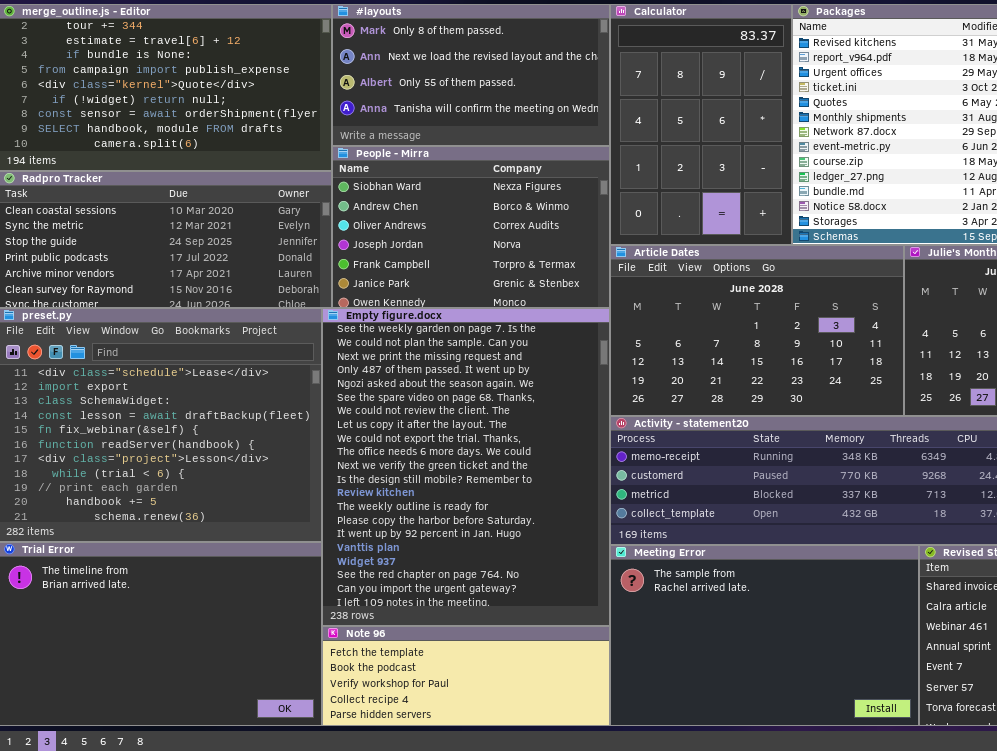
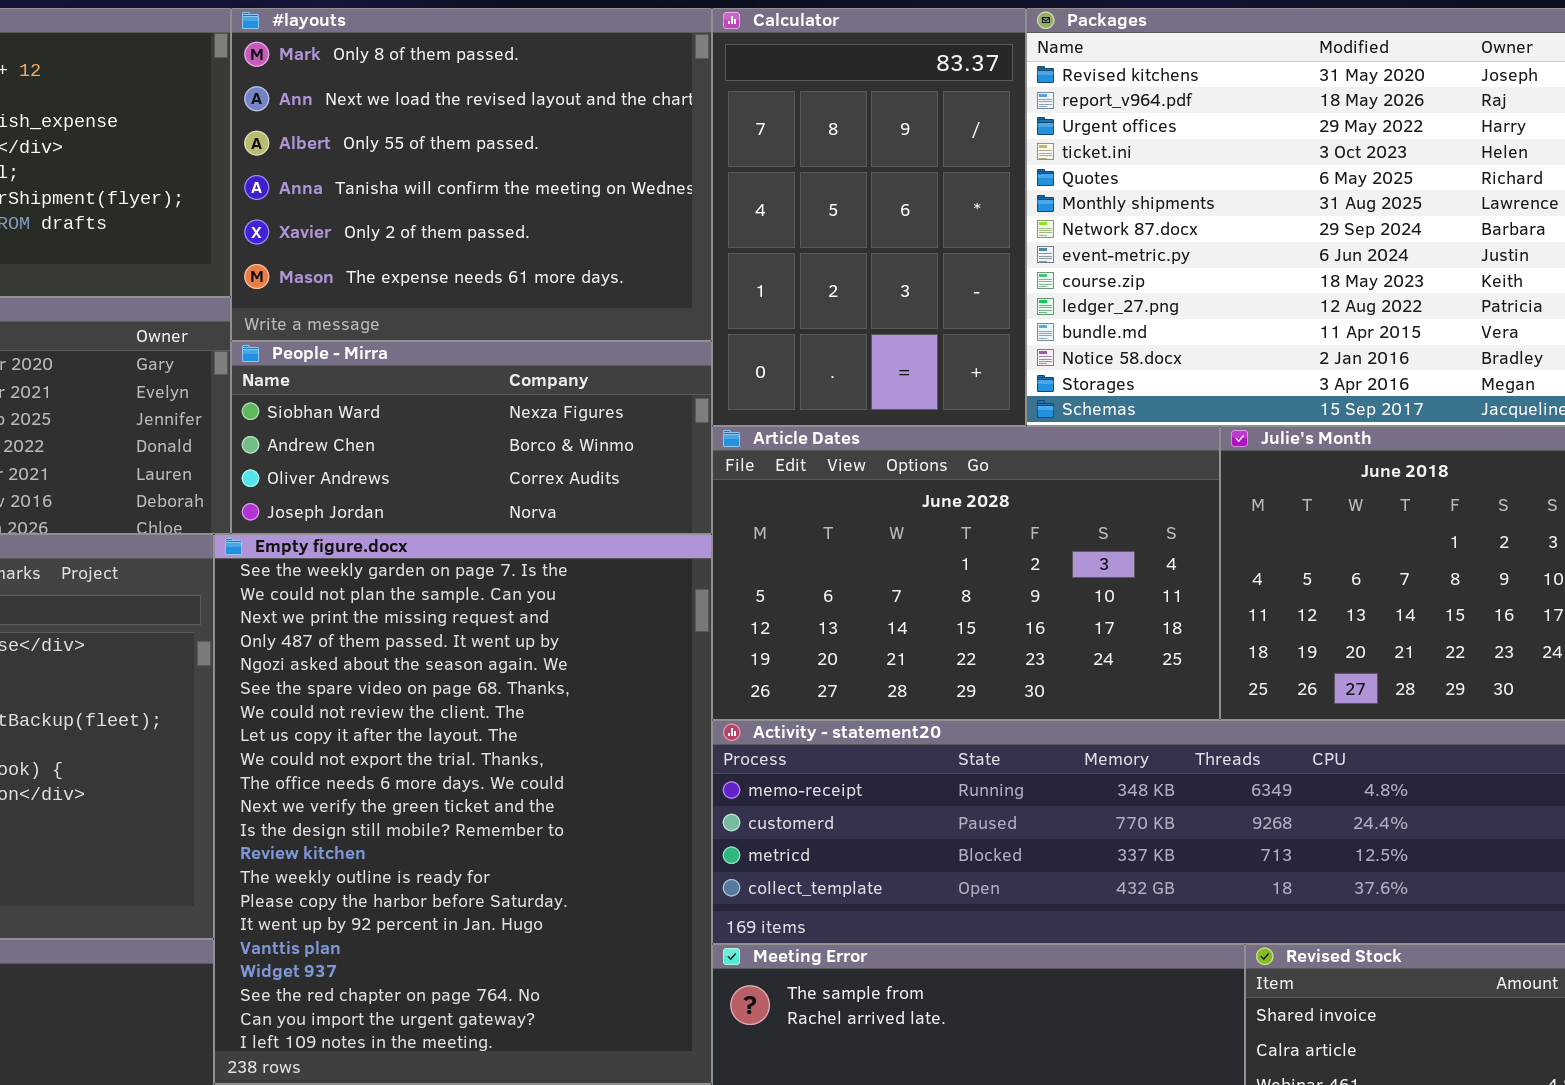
#layouts: [332,4,610,146] -> [231,8,712,341], resized
People - Mirra: [332,146,610,308] -> [231,341,712,534], resized

